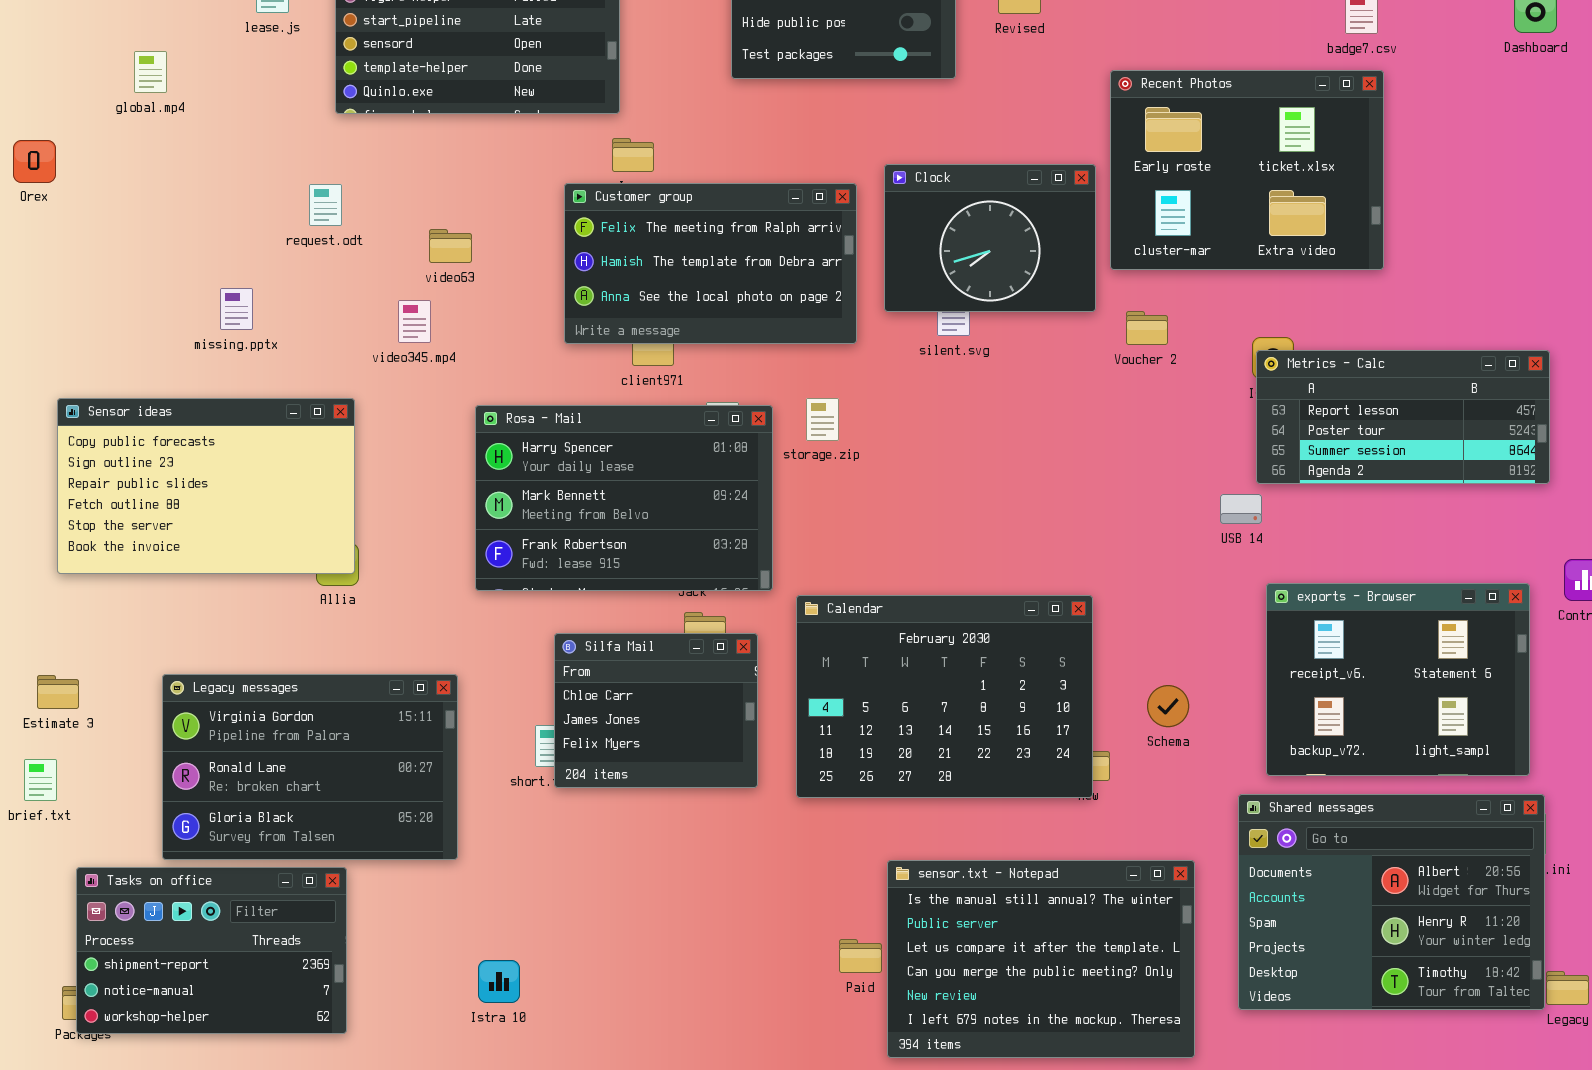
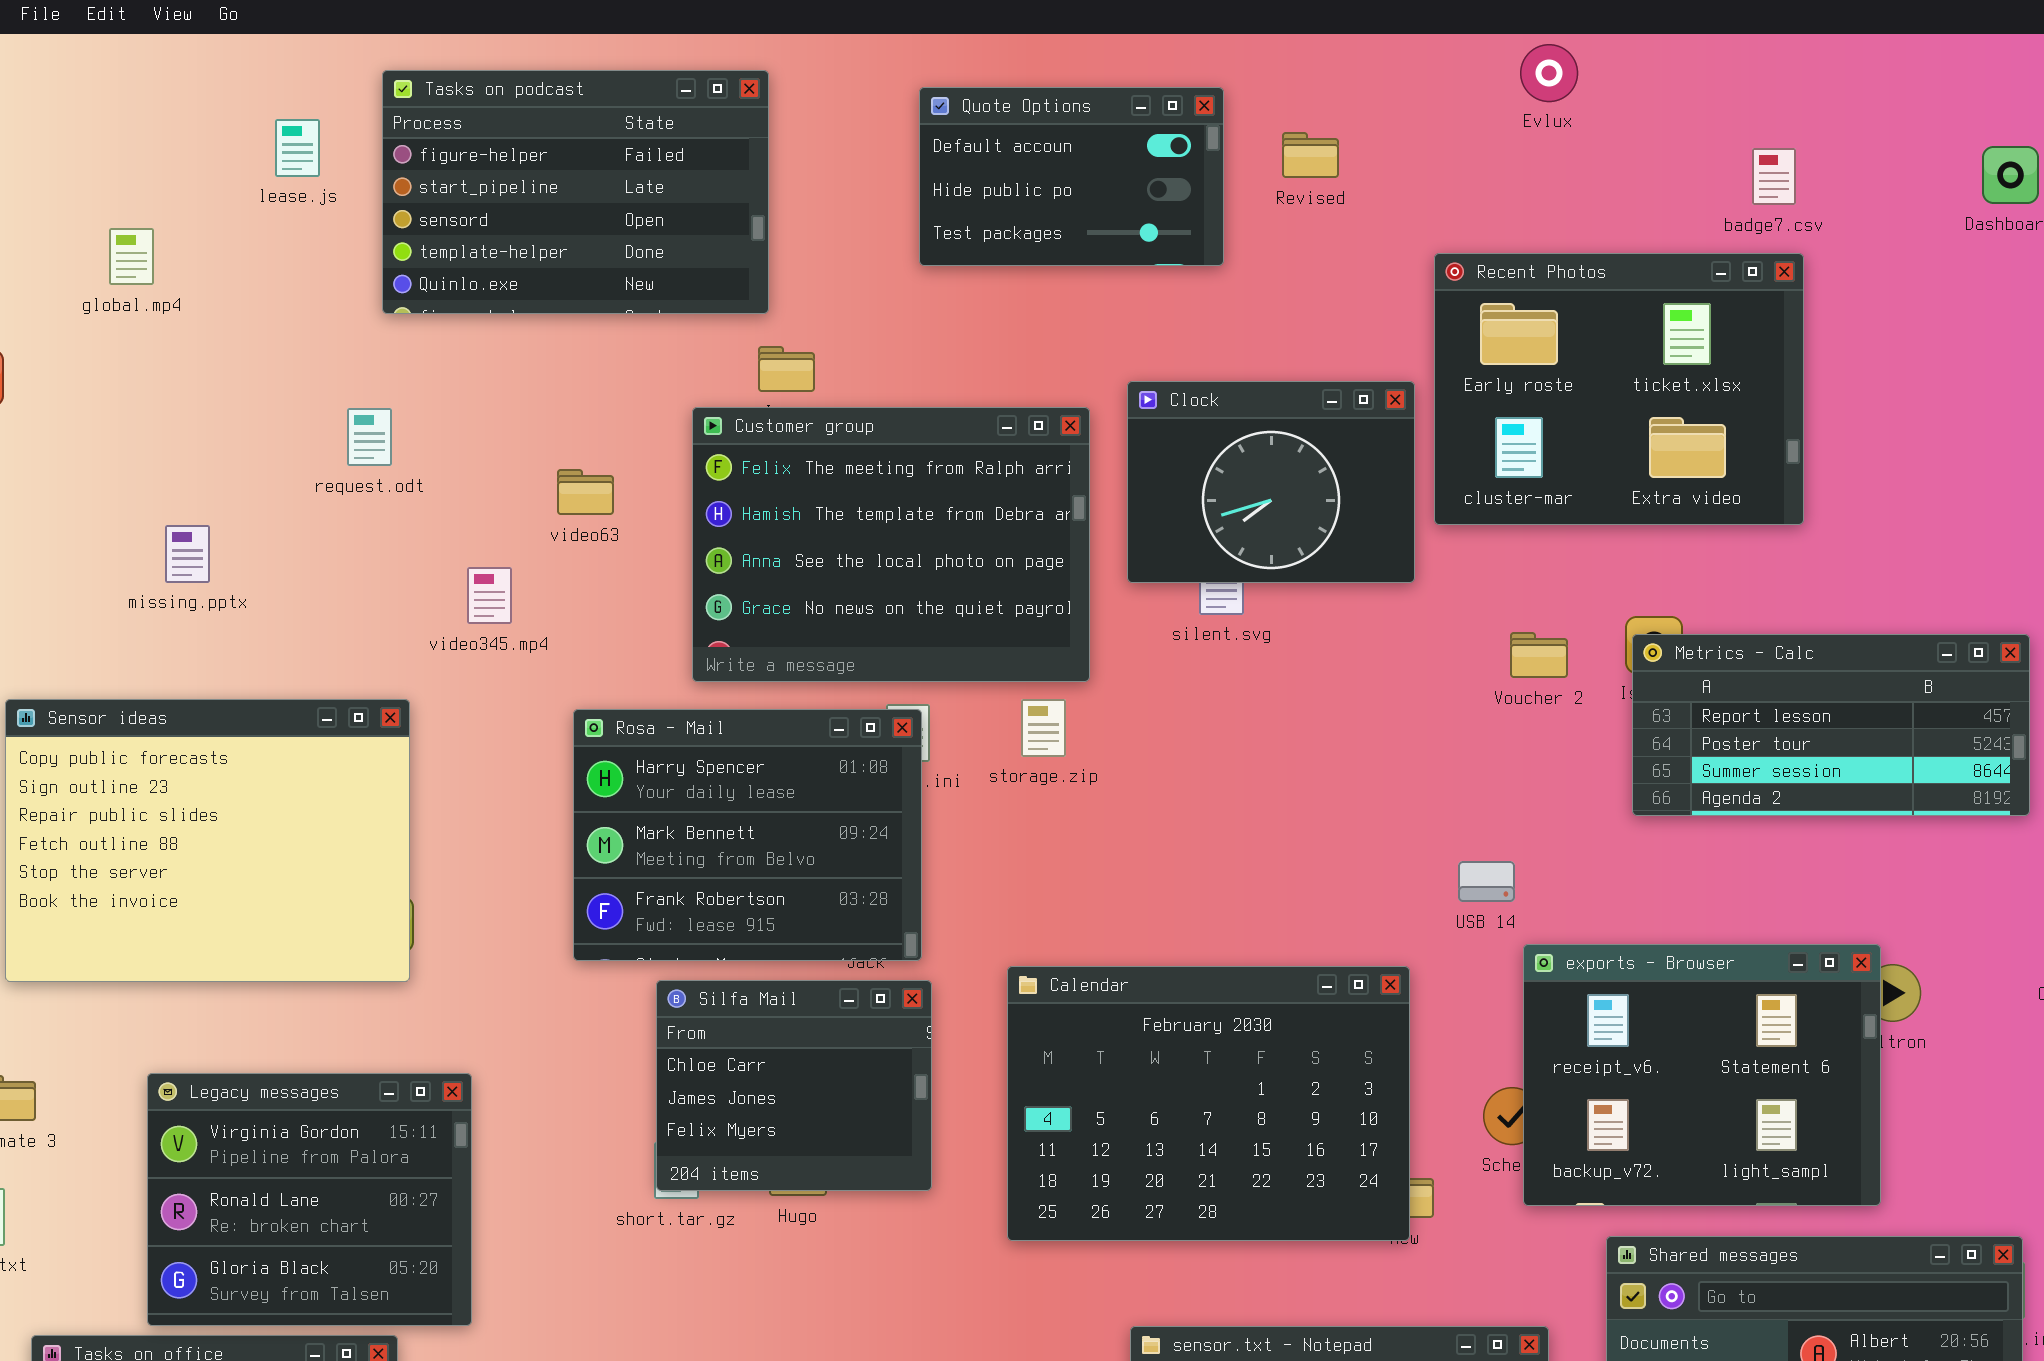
Customer group: [564,183,857,344] -> [692,407,1090,682], resized
video63: [429,229,472,263] -> [557,469,614,515], moved
missing.pptx: [220,288,253,330] -> [165,525,210,583], moved
Voucher 2: [1126,311,1168,345] -> [1510,632,1568,678], moved
Sensor ideas: [57,398,355,574] -> [5,699,410,982], resized
Rosa - Mail: [475,405,773,591] -> [573,709,922,961], resized
USB 14: [1220,494,1262,524] -> [1458,861,1515,902], moved
exports - Browser: [1266,583,1530,776] -> [1523,944,1881,1206], moved
Silfa Mail: [554,633,758,788] -> [656,980,932,1191], moved
Legacy messages: [162,674,458,860] -> [147,1073,472,1326], resized

